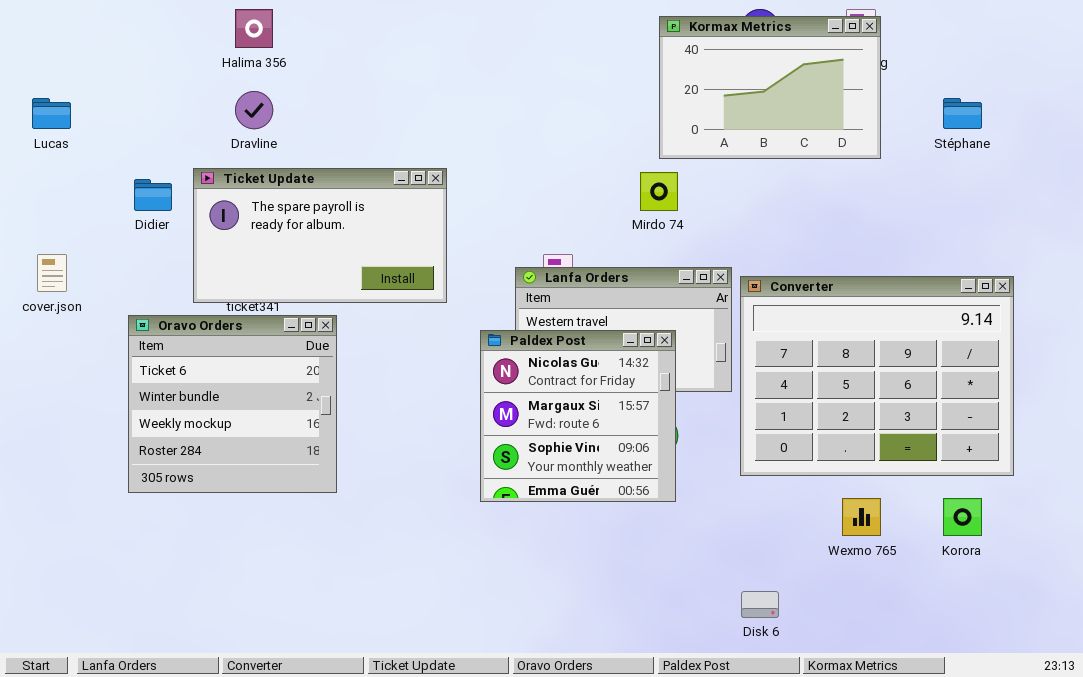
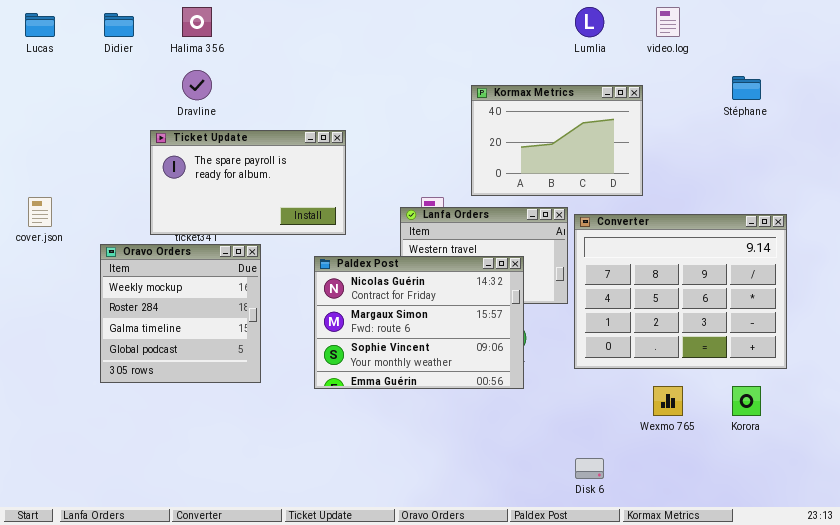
Kormax Metrics: [659,16,881,159] -> [471,85,643,196], moved
Lucas: [32,98,71,129] -> [25,13,55,37], moved
Didier: [134,179,172,211] -> [104,13,134,37], moved
Oravo Orders: [128,315,337,493] -> [100,244,261,383], scrolled down 2 rows
Paldex Post: [480,330,676,502] -> [314,256,524,389], resized

